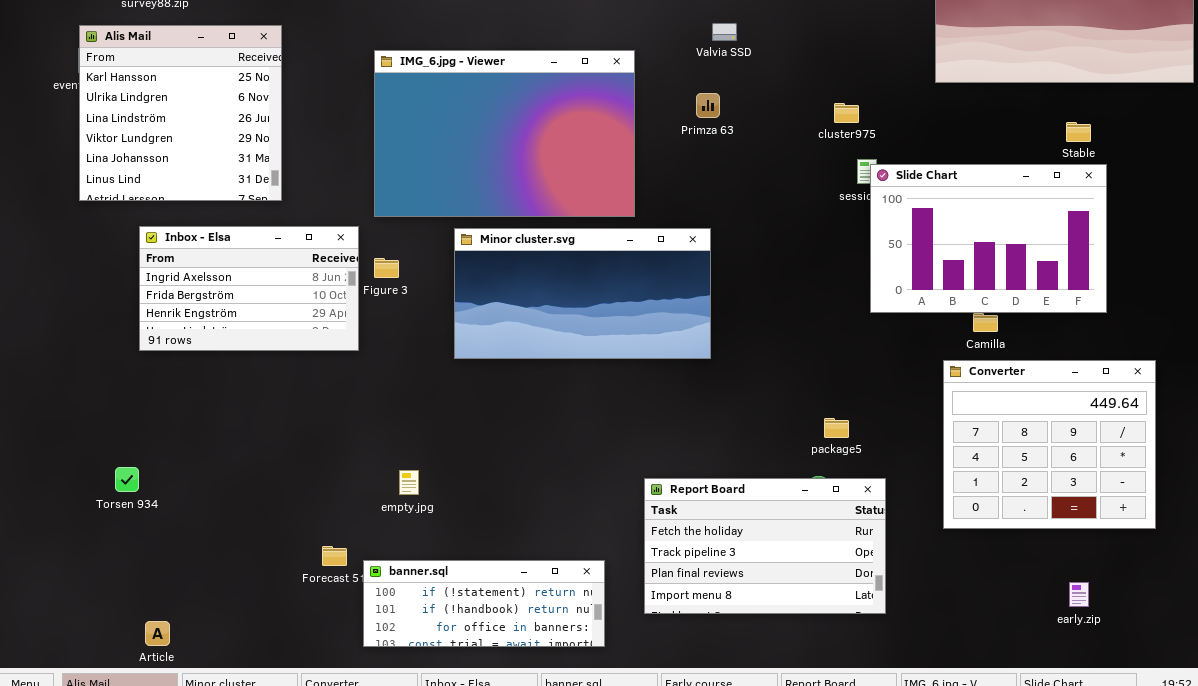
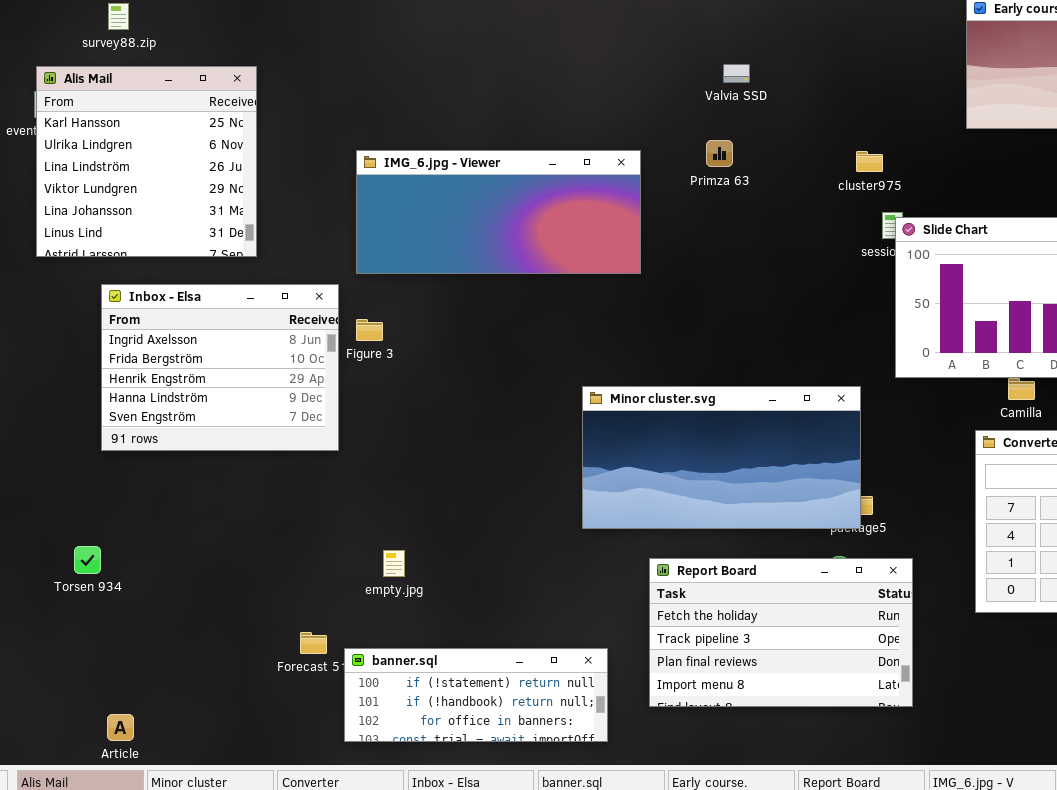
IMG_6.jpg - Viewer: [374,50,635,217] -> [356,150,641,274], resized
Inbox - Elsa: [139,226,359,351] -> [101,284,339,451], resized
Minor cluster.svg: [454,228,711,359] -> [582,386,861,529], moved

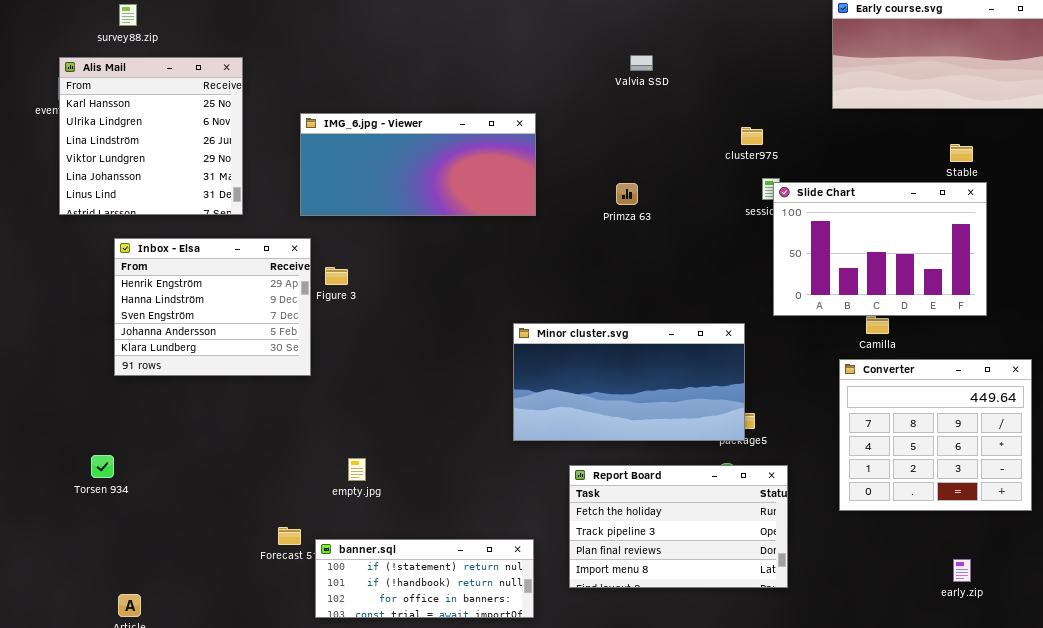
Primza 63: [706,140,733,167] -> [616,183,638,205], moved
IMG_6.jpg - Viewer: [356,150,641,274] -> [300,113,536,216], moved
Inbox - Elsa: [101,284,339,451] -> [114,238,311,376], scrolled down 2 rows

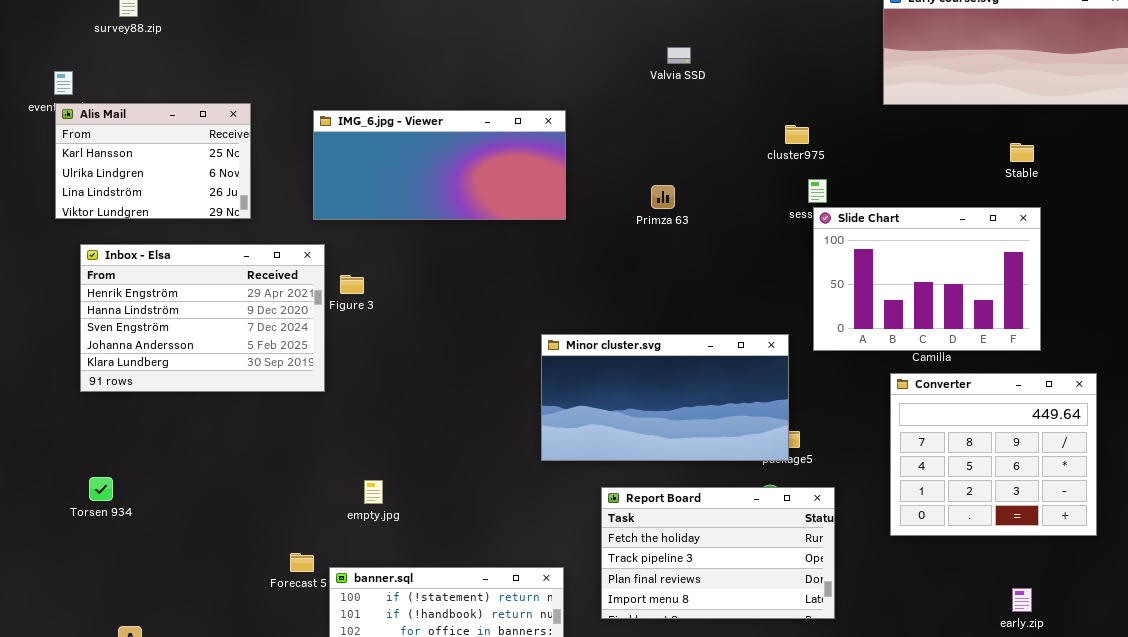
Alis Mail: [59,57,243,215] -> [55,103,251,219], resized
Slide Chart: [773,182,987,316] -> [813,207,1041,351], moved
Inbox - Elsa: [114,238,311,376] -> [80,244,325,392], resized

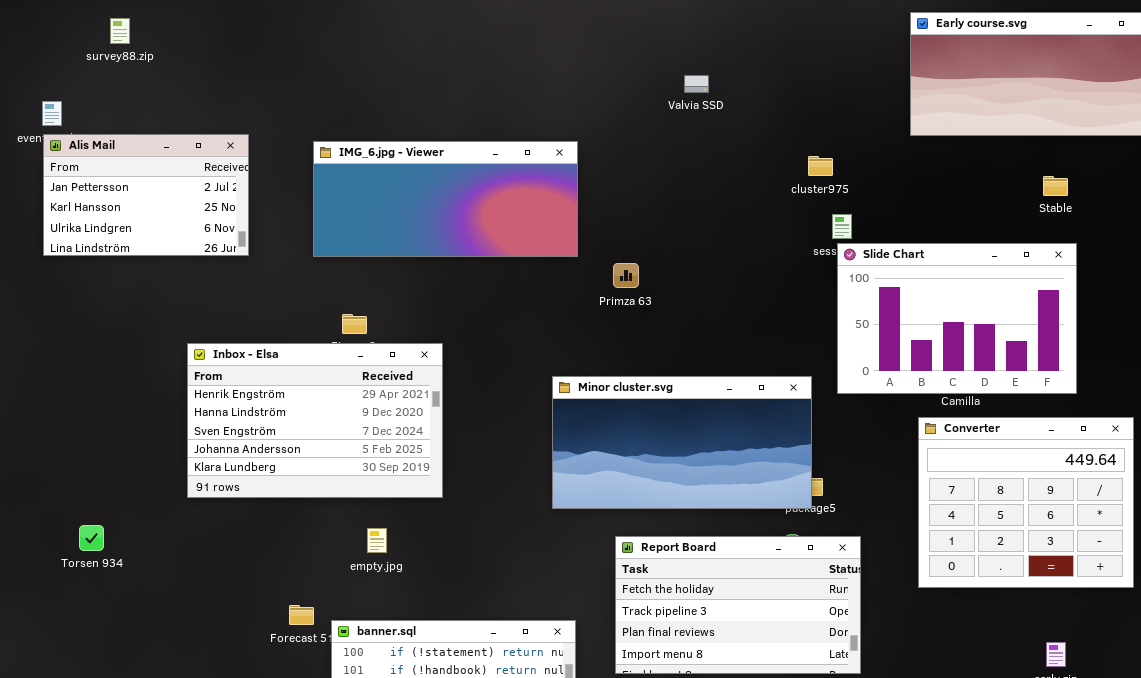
Alis Mail: [55,103,251,219] -> [43,134,249,256], scrolled up 1 row
Primza 63: [651,185,675,209] -> [613,263,639,288], moved
Inbox - Elsa: [80,244,325,392] -> [187,343,443,498], moved

